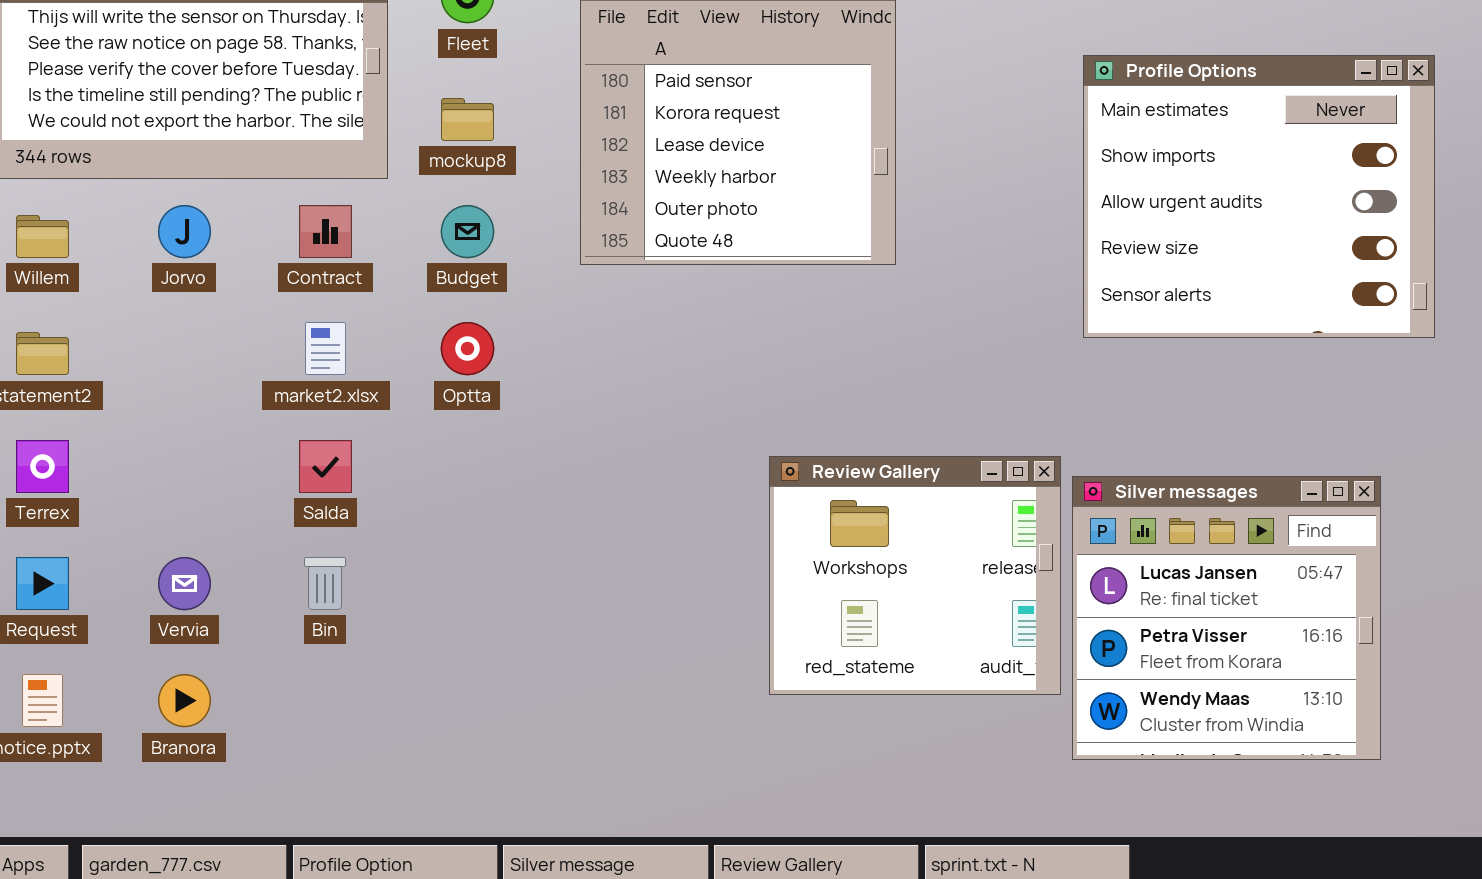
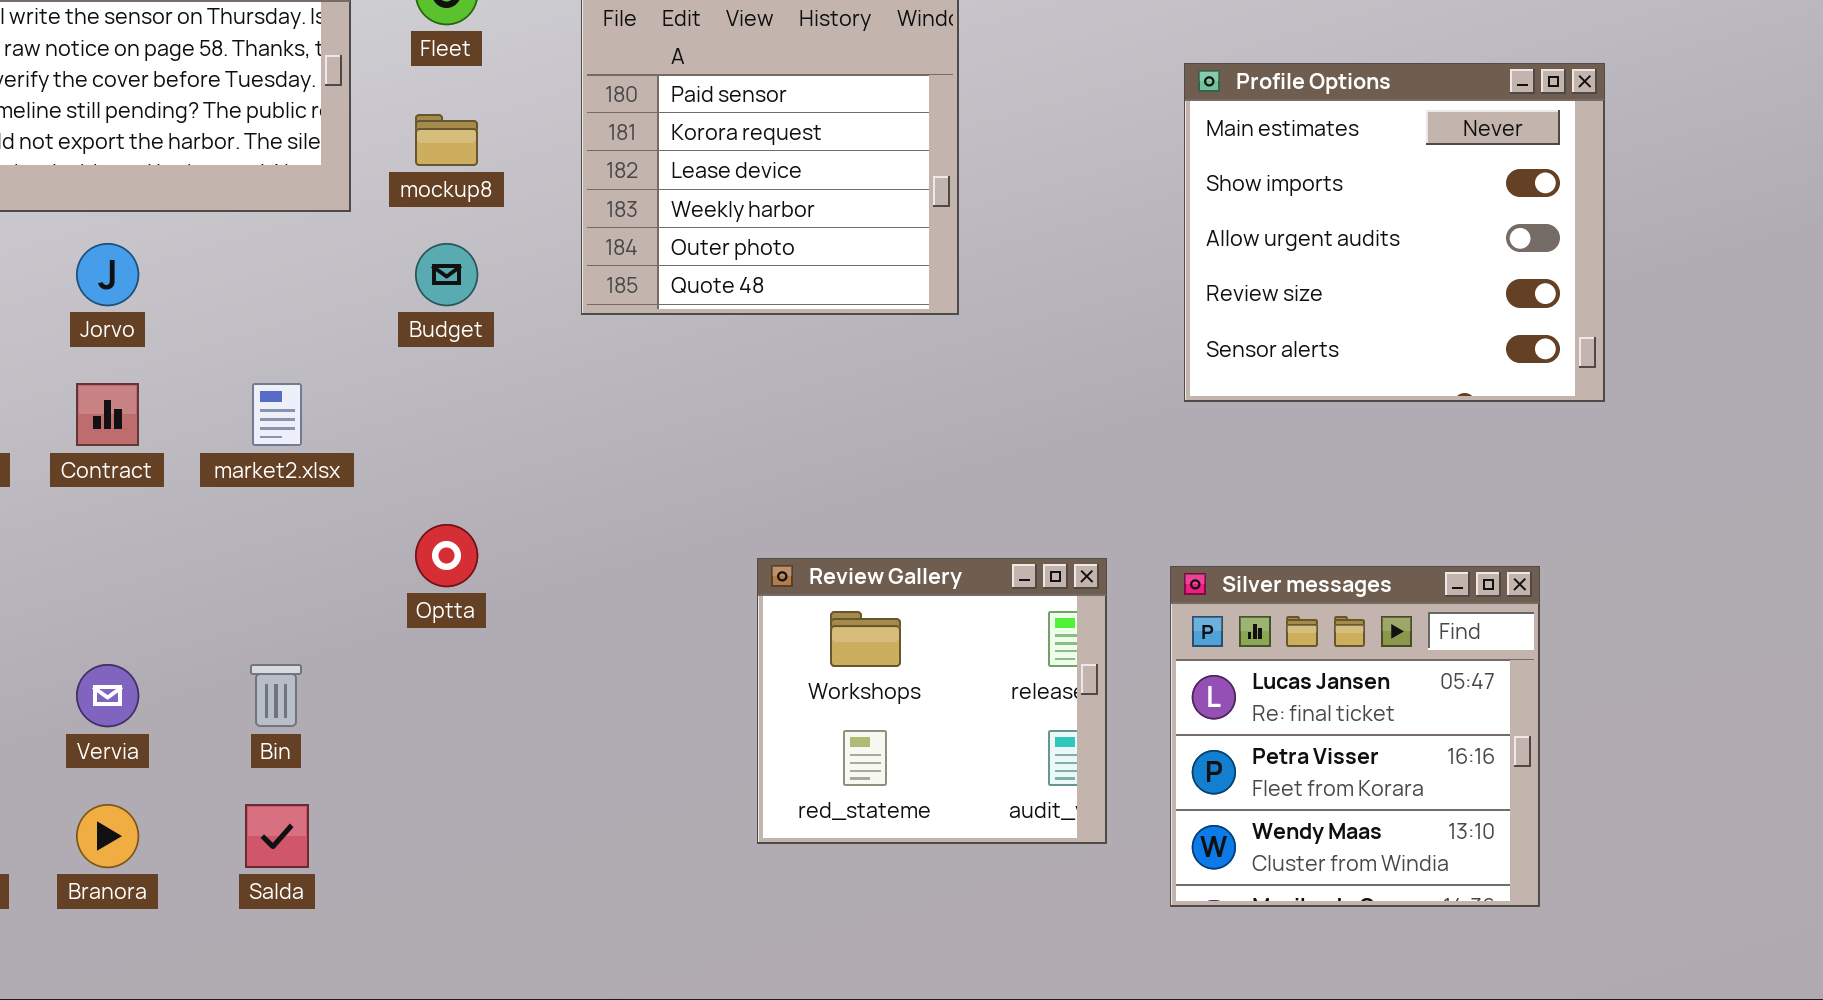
Contract: [299,205,352,258] -> [76,383,139,446], moved
Optta: [441,322,494,375] -> [415,524,478,587], moved
Salda: [299,440,352,493] -> [245,804,309,868], moved
Review Gallery: [769,456,1061,695] -> [757,558,1107,844], moved

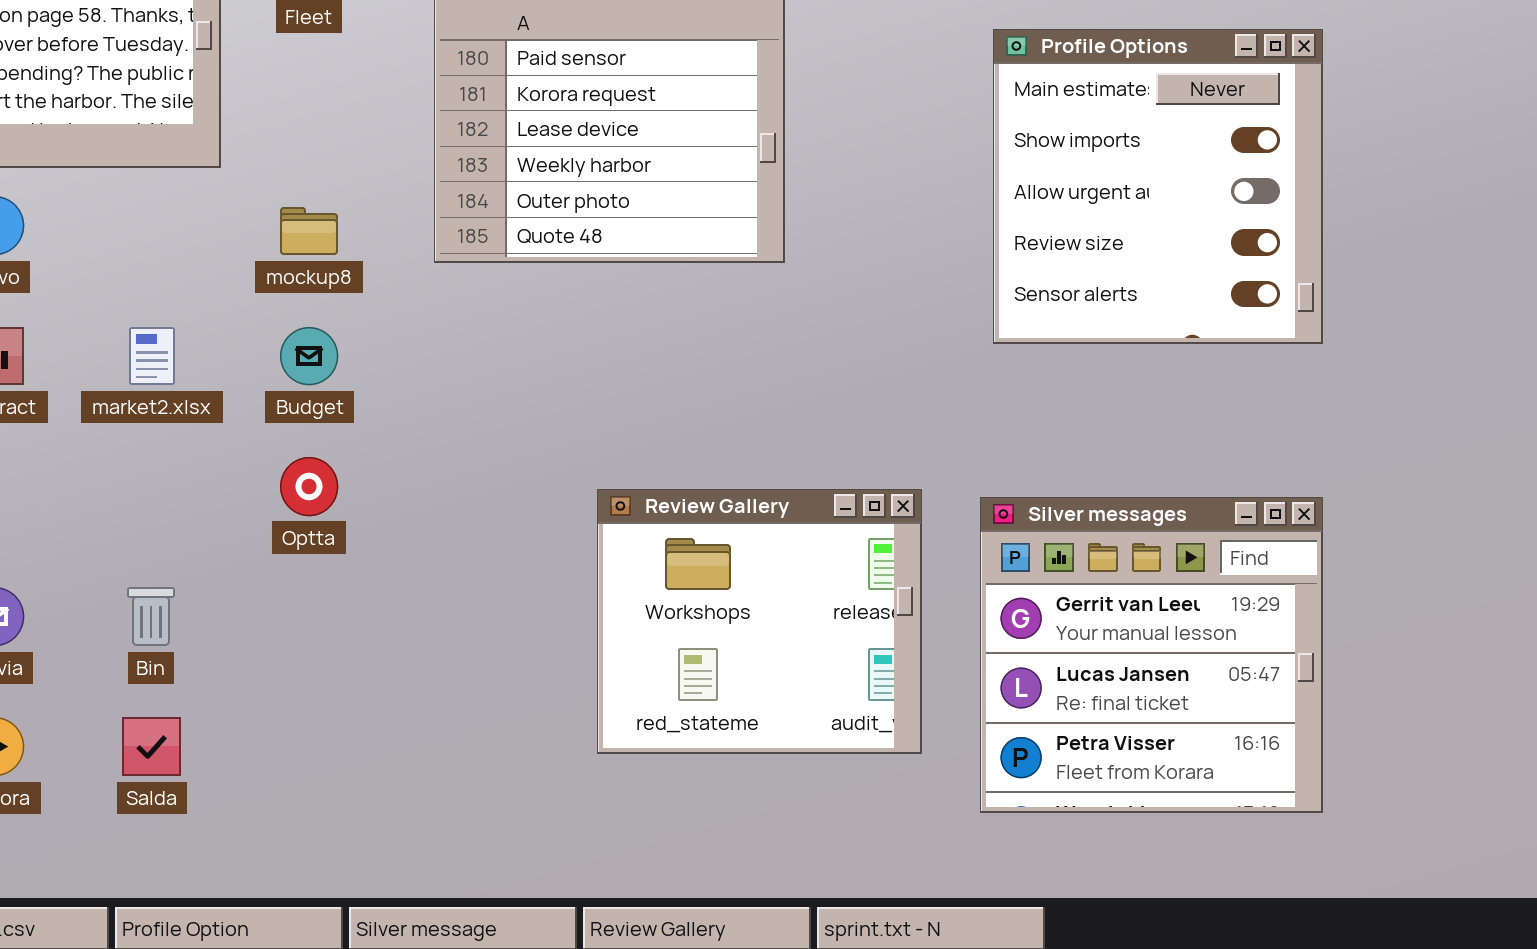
Profile Options: [1184,63,1605,402] -> [993,29,1323,344], resized
mockup8: [415,114,478,166] -> [280,207,338,255], moved
Budget: [415,243,478,306] -> [280,327,338,385], moved
Silver messages: [1170,566,1540,907] -> [980,497,1323,813], scrolled up 1 row

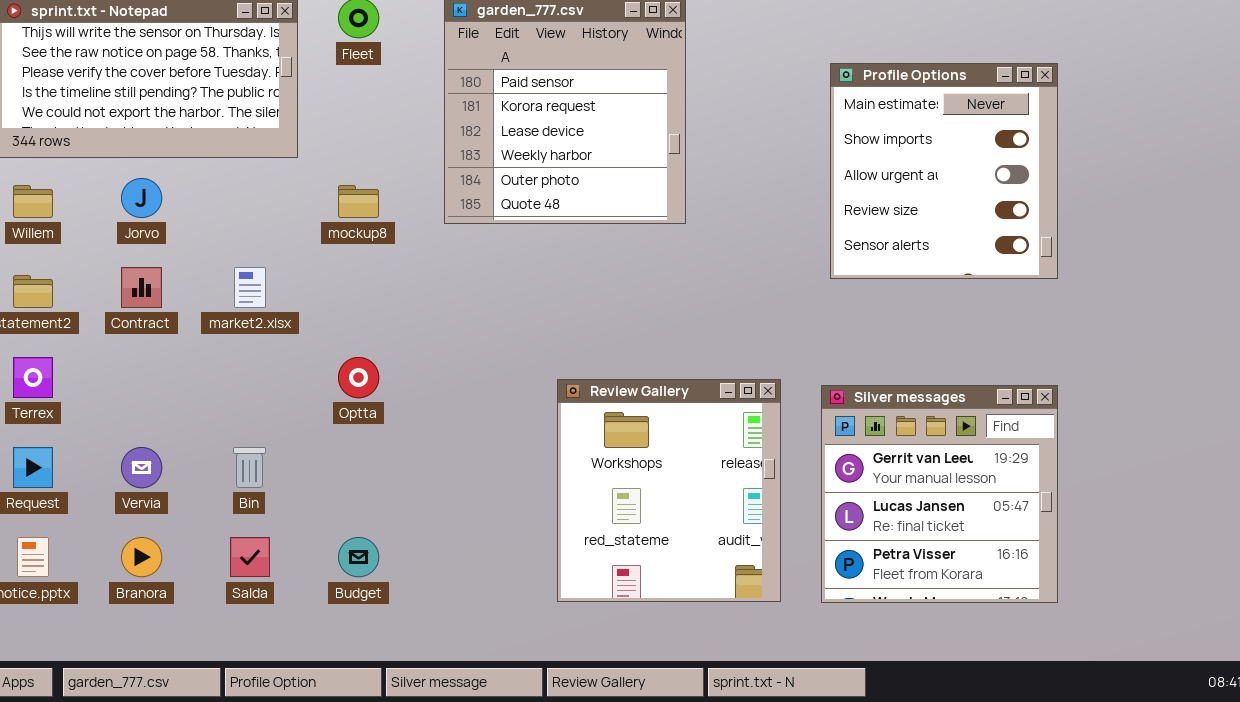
Budget: [280,327,338,385] -> [338,537,379,577], moved
Review Gallery: [597,489,922,754] -> [557,379,781,602], resized

